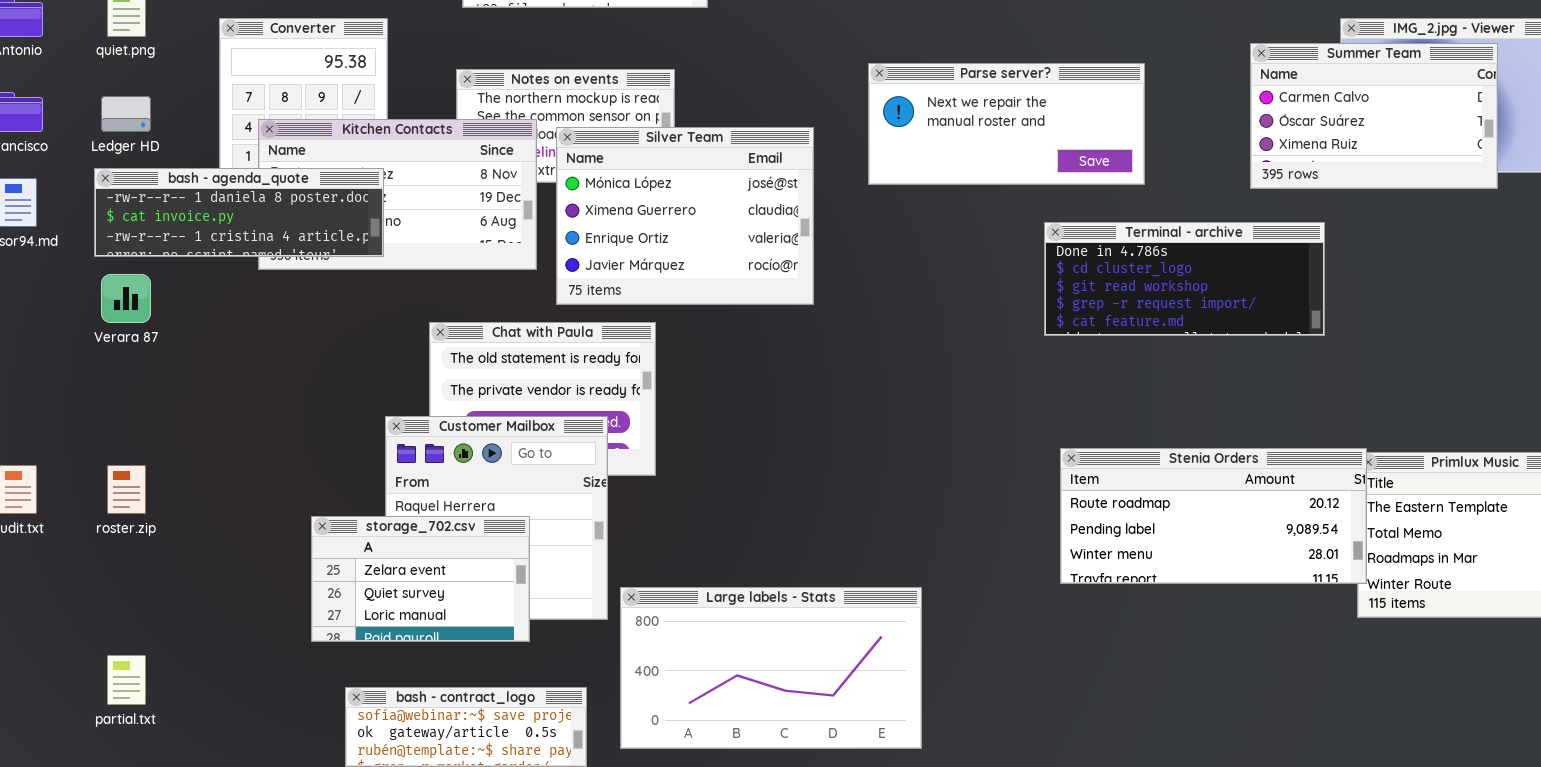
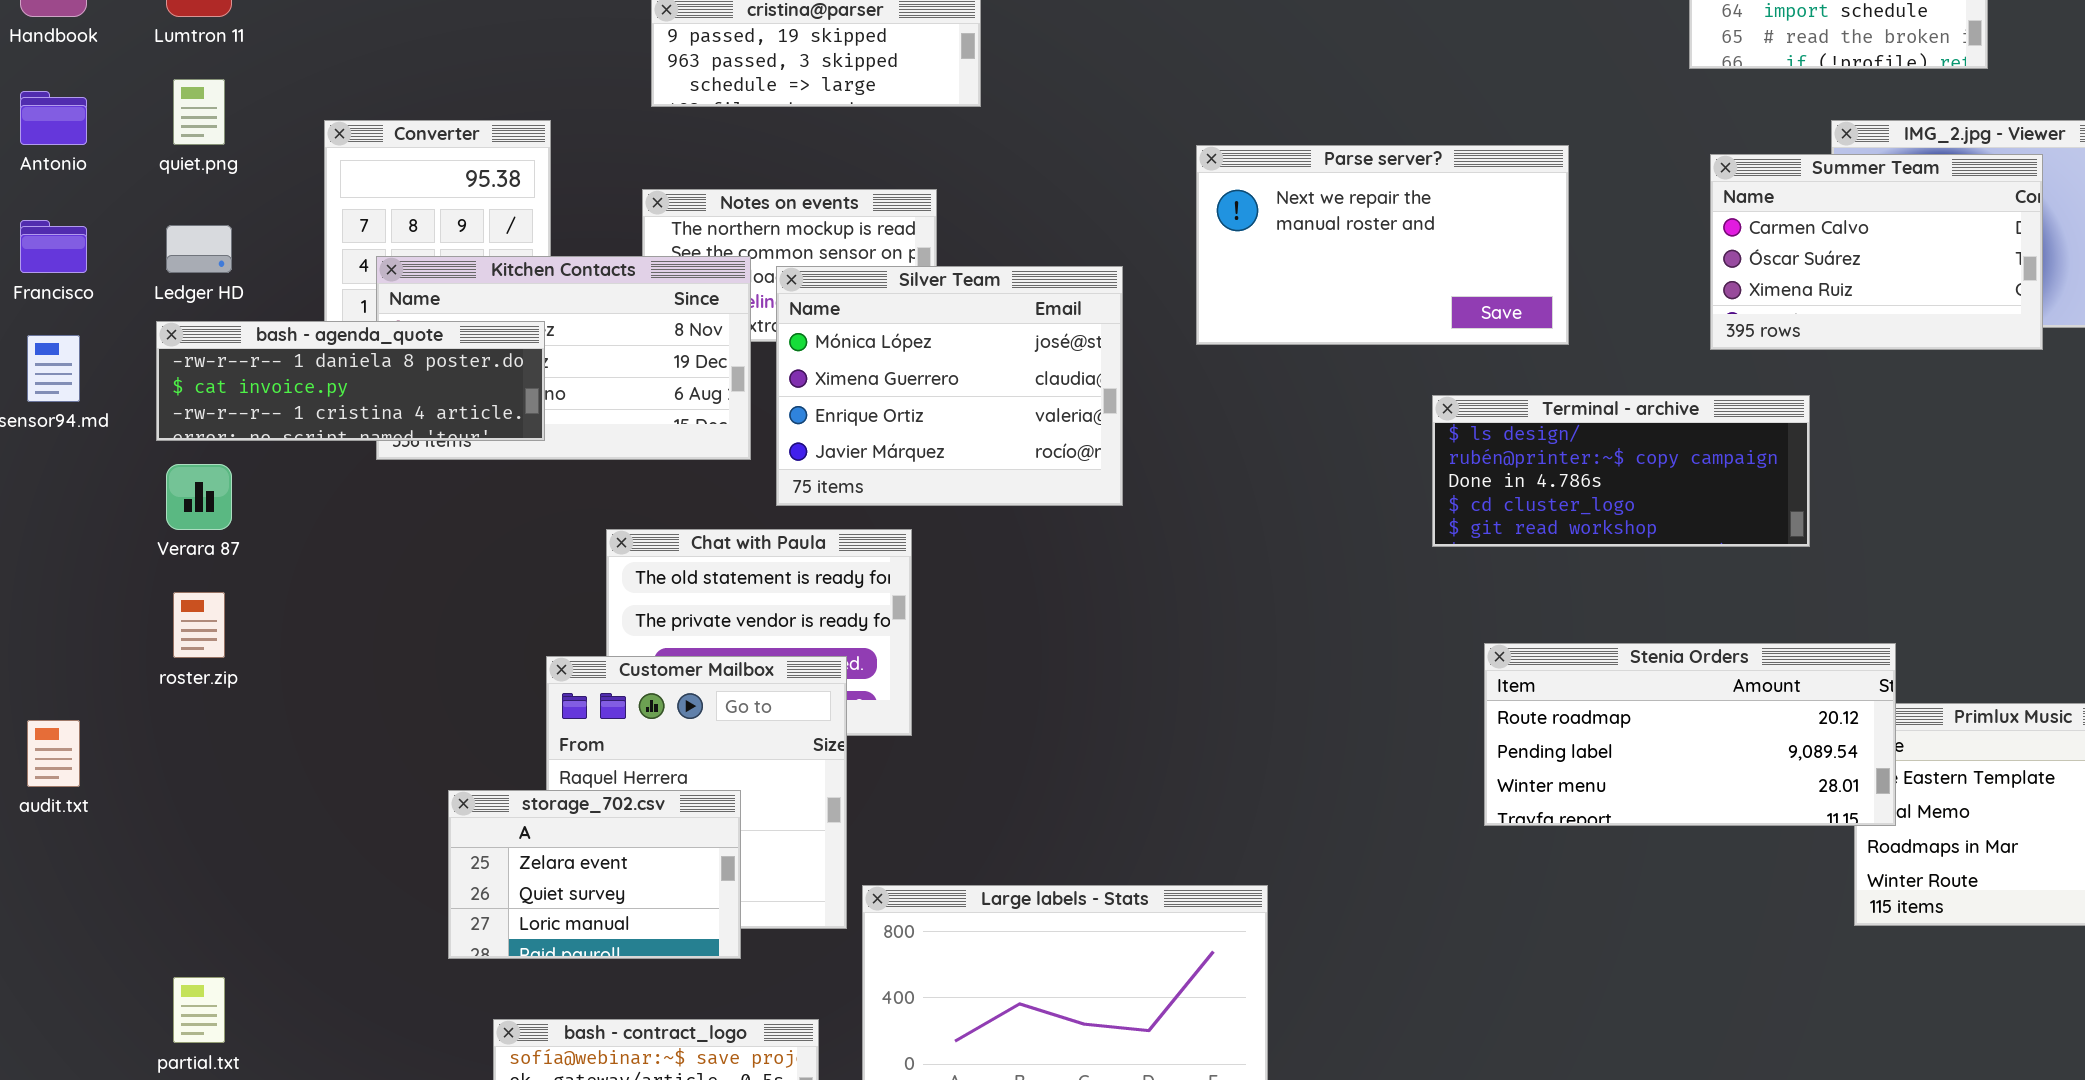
Parse server?: [868,63,1145,185] -> [1196,145,1569,345], resized
Terminal - archive: [1044,222,1325,336] -> [1432,395,1810,547], scrolled up 2 rows
Stenia Orders: [1060,448,1367,584] -> [1484,643,1896,826], moved
roster.zip: [107,465,146,514] -> [173,592,225,658], moved

